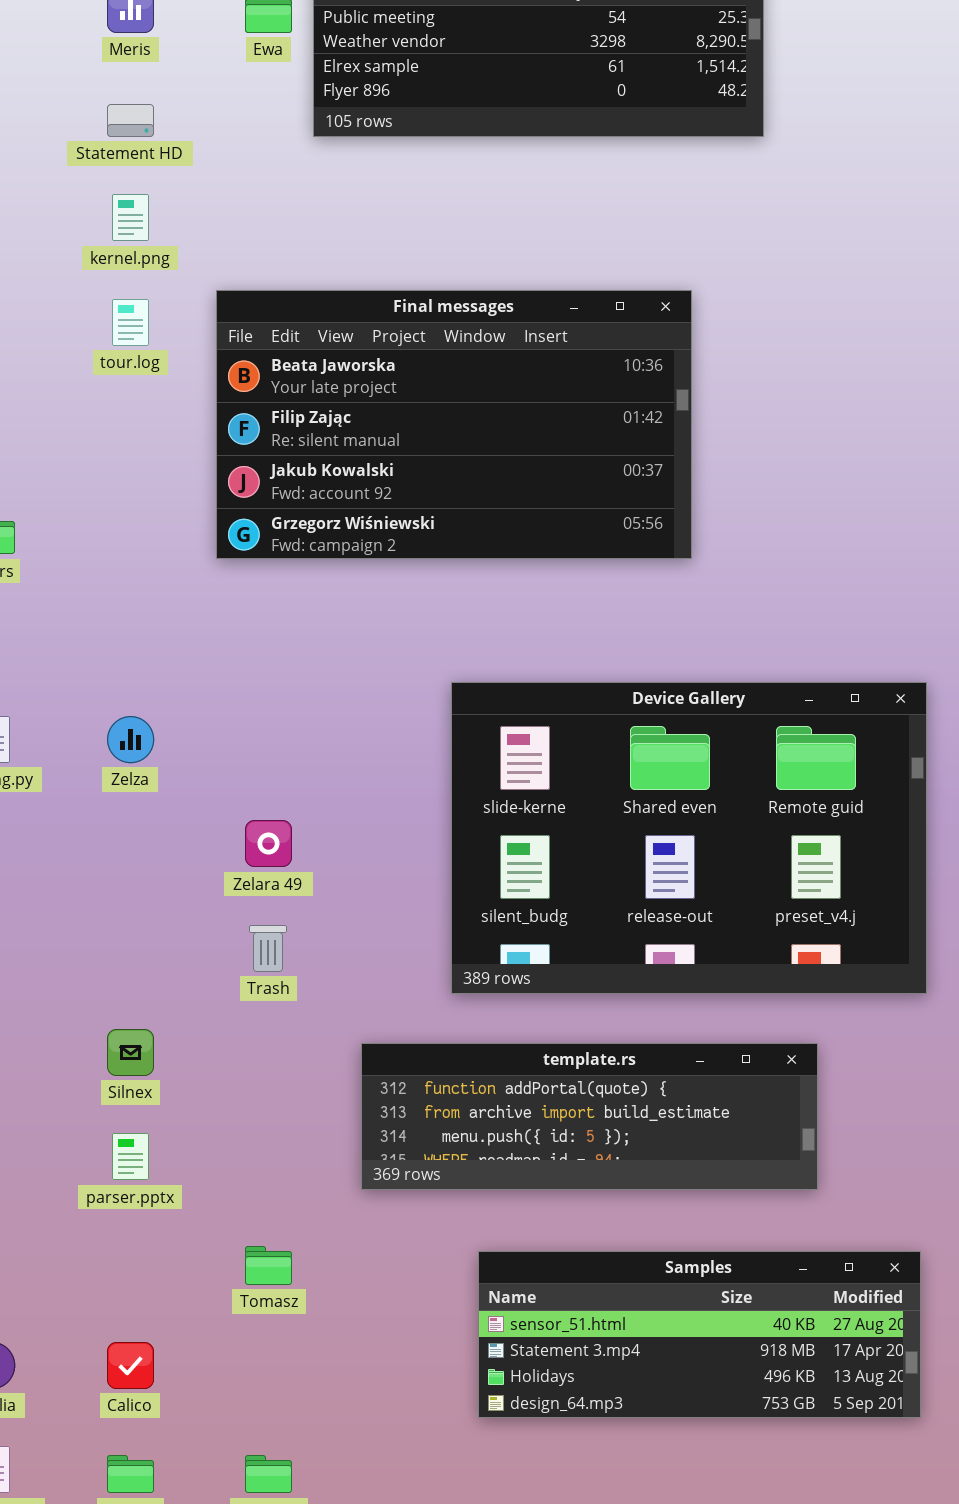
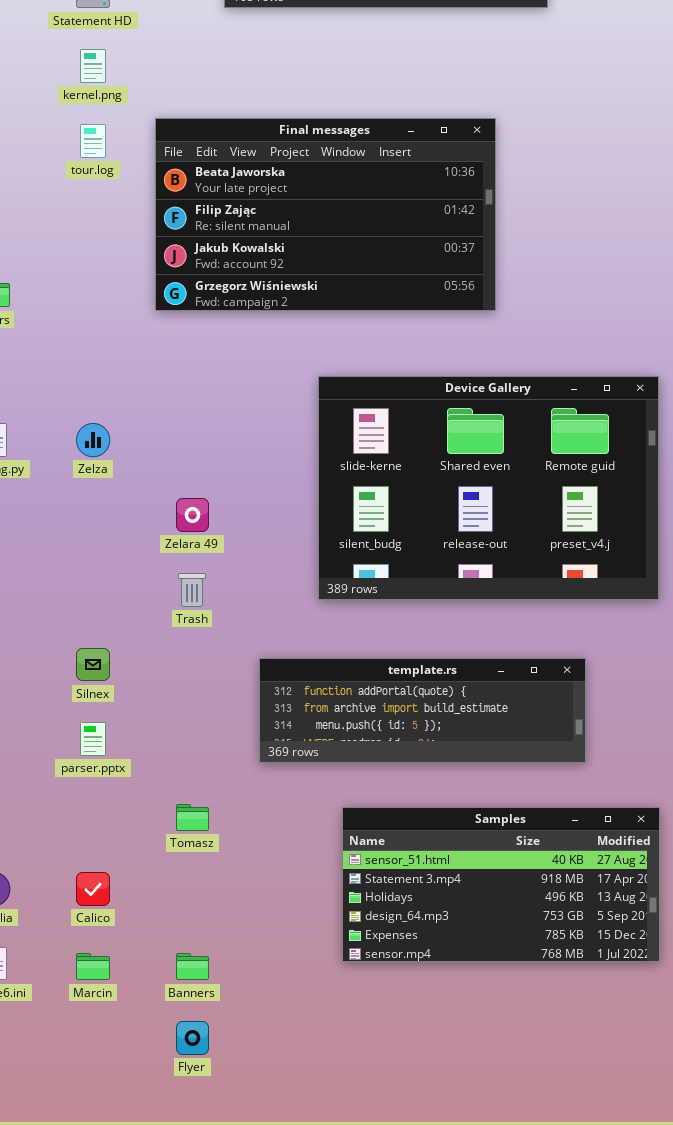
Device Gallery: [451,682,927,994] -> [318,376,659,600], moved
Samples: [478,1251,921,1418] -> [342,807,660,962], resized

